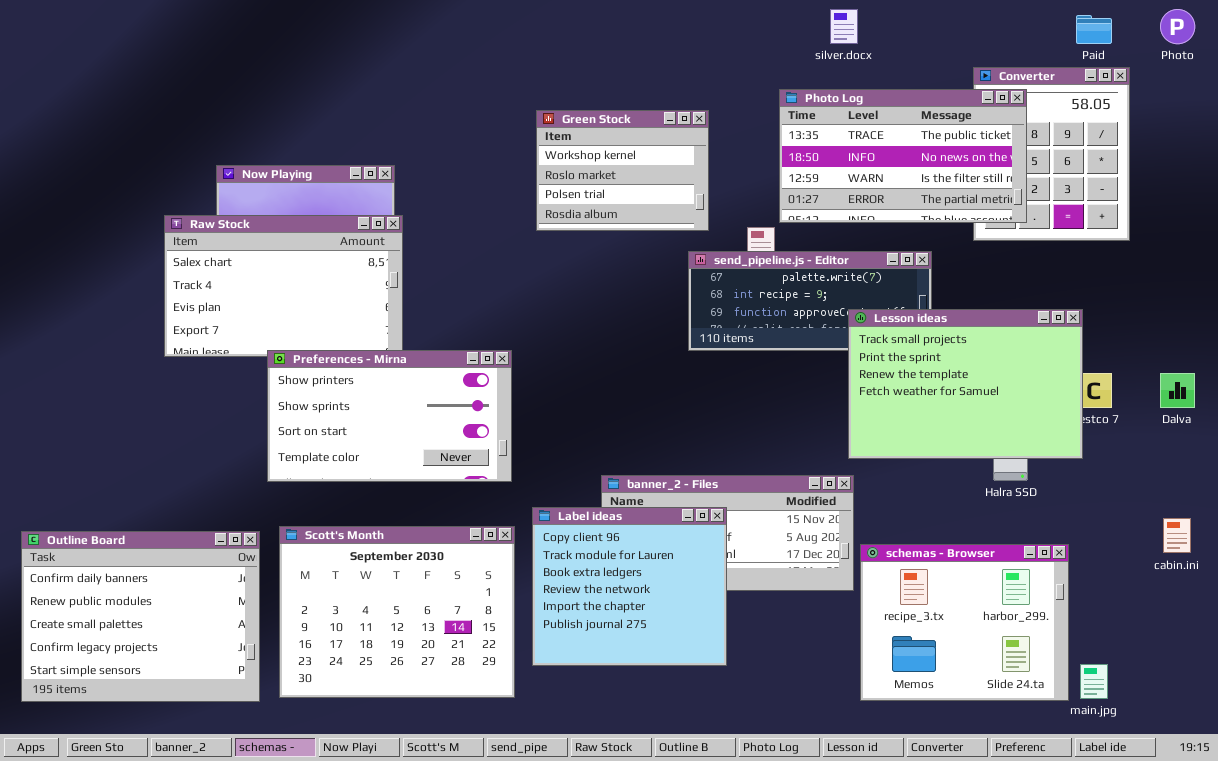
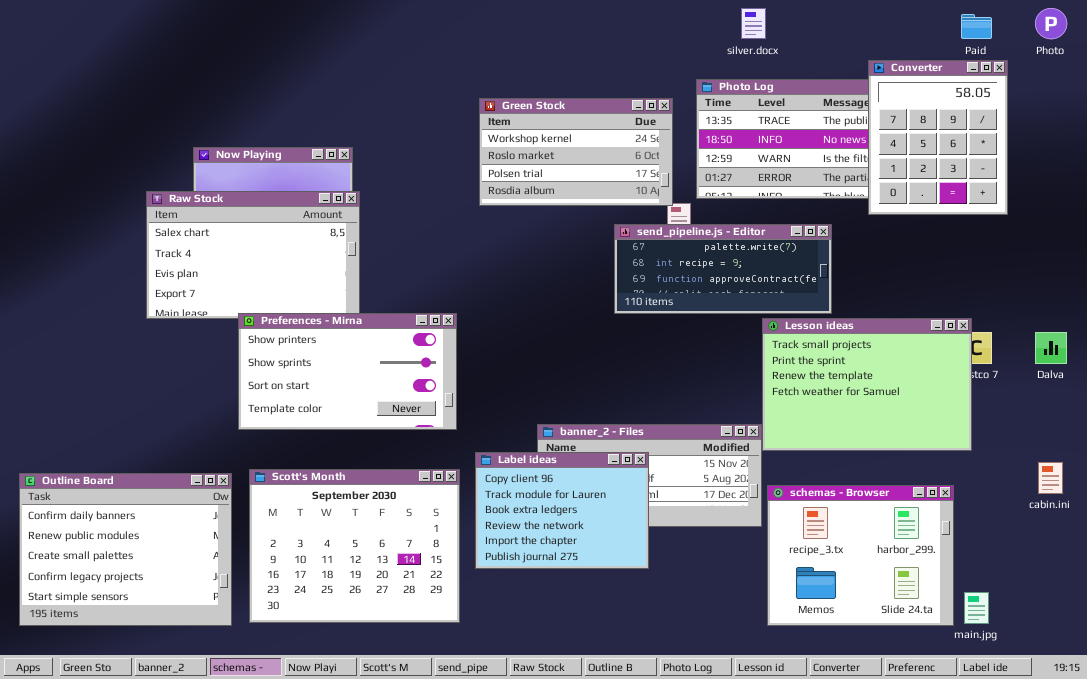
Converter: [973,67,1130,241] -> [868,60,1008,215], raised
Green Stock: [536,110,709,231] -> [479,98,673,206], resized
Lesson ideas: [848,309,1083,459] -> [762,318,972,451], moved
Label ideas: [532,507,727,666] -> [475,452,649,569], resized

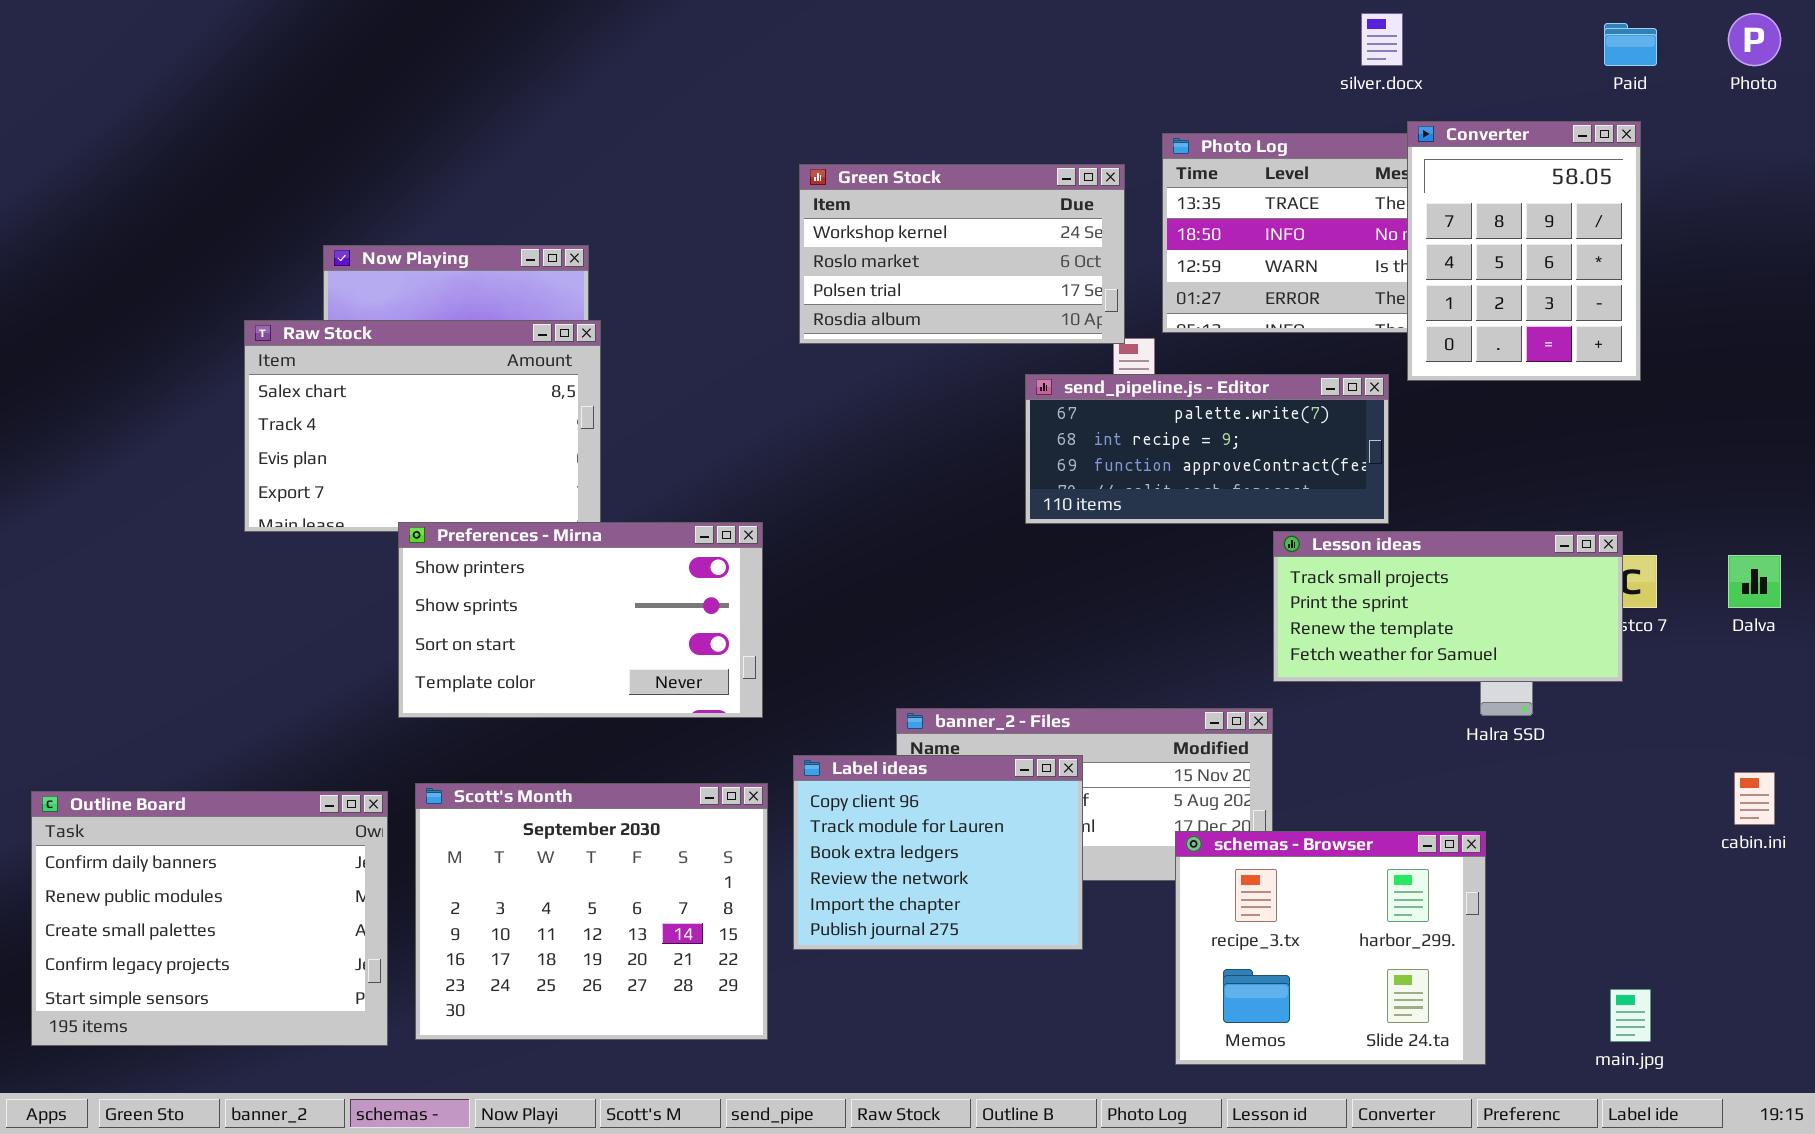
silver.docx: [741,8,766,39] -> [1361,13,1403,66], moved
Converter: [868,60,1008,215] -> [1407,121,1641,381], moved
Lesson ideas: [762,318,972,451] -> [1273,531,1623,682], resized
schemas - Browser: [767,485,954,626] -> [1175,831,1486,1065], moved

